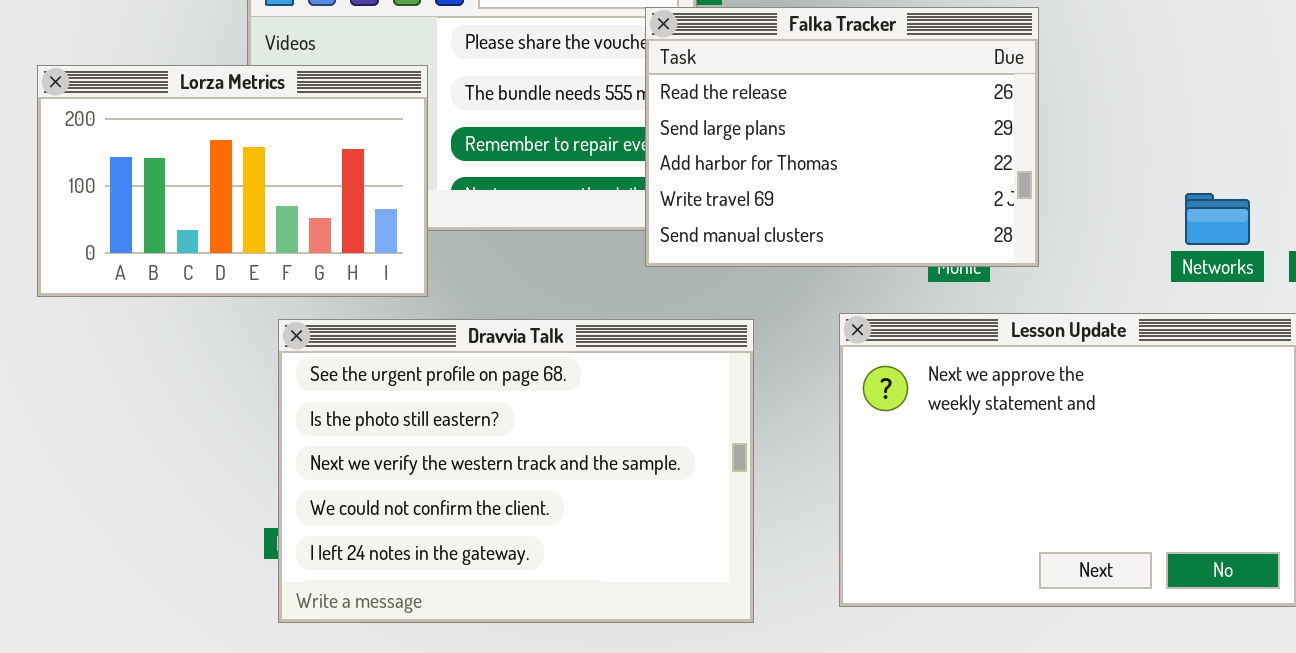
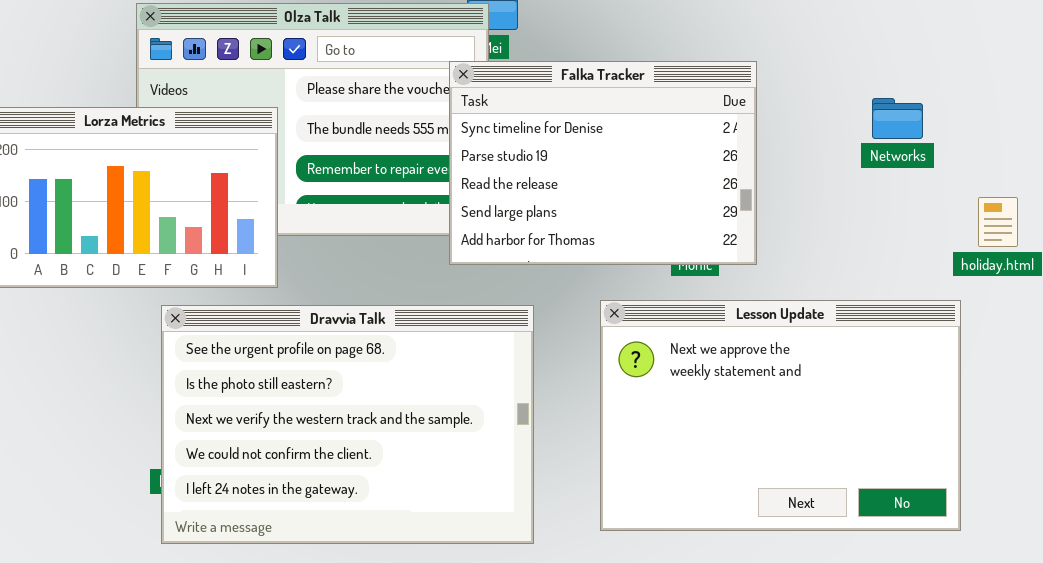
Falka Tracker: [645,7,1039,267] -> [449,61,757,265], scrolled up 2 rows
Networks: [1185,193,1250,245] -> [872,98,923,139], moved

